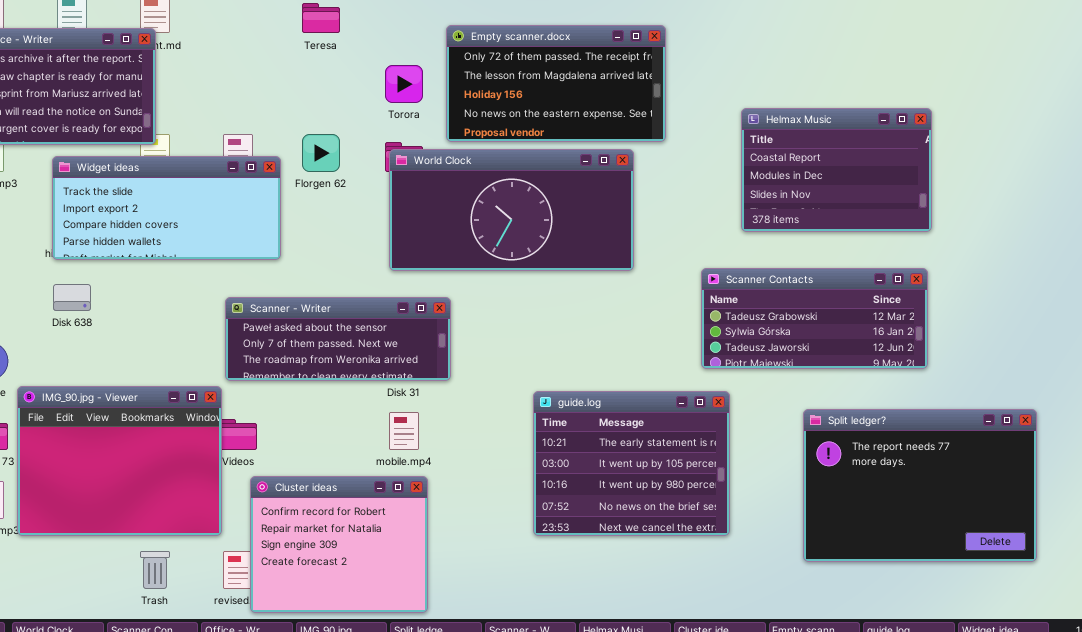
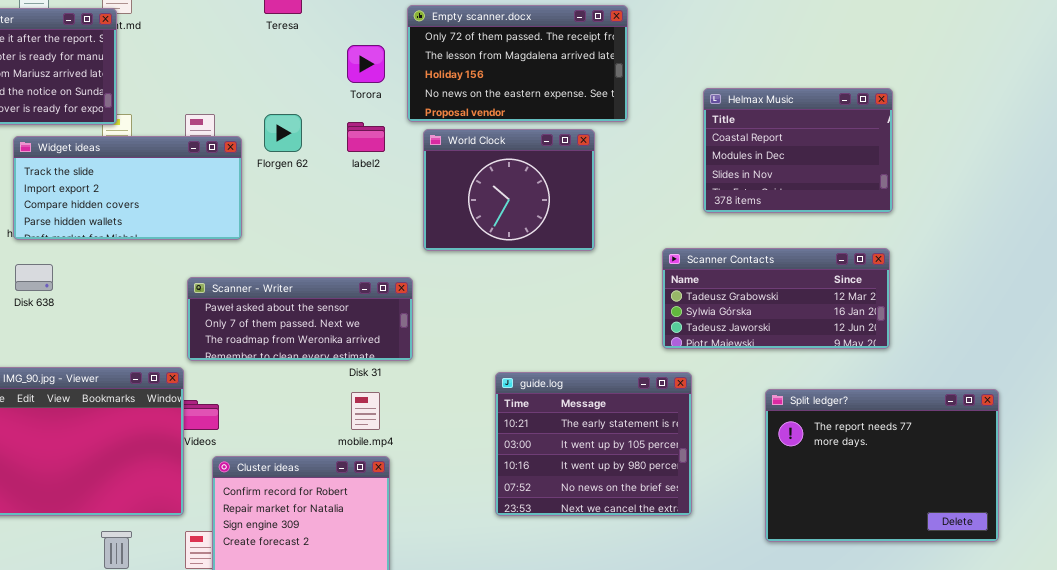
World Clock: [389,149,634,271] -> [423,129,595,251], resized

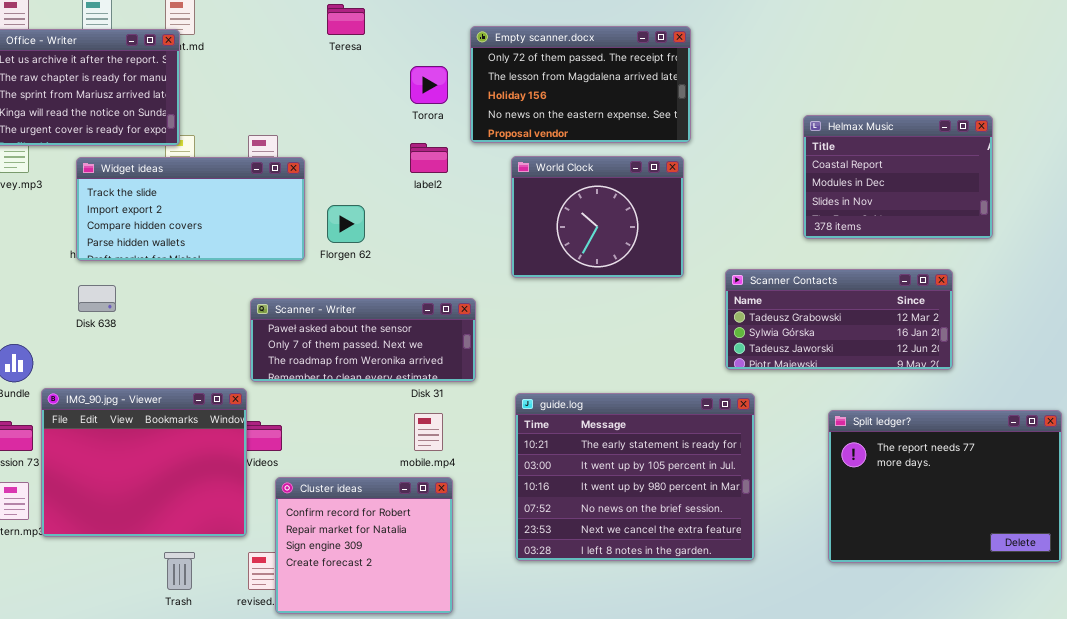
Helmax Music: [703,88,893,213] -> [803,115,993,239], moved
Florgen 62: [264,114,302,152] -> [327,205,365,243], moved
World Clock: [423,129,595,251] -> [511,156,684,278], moved
guide.log: [495,372,692,516] -> [515,393,755,561], resized

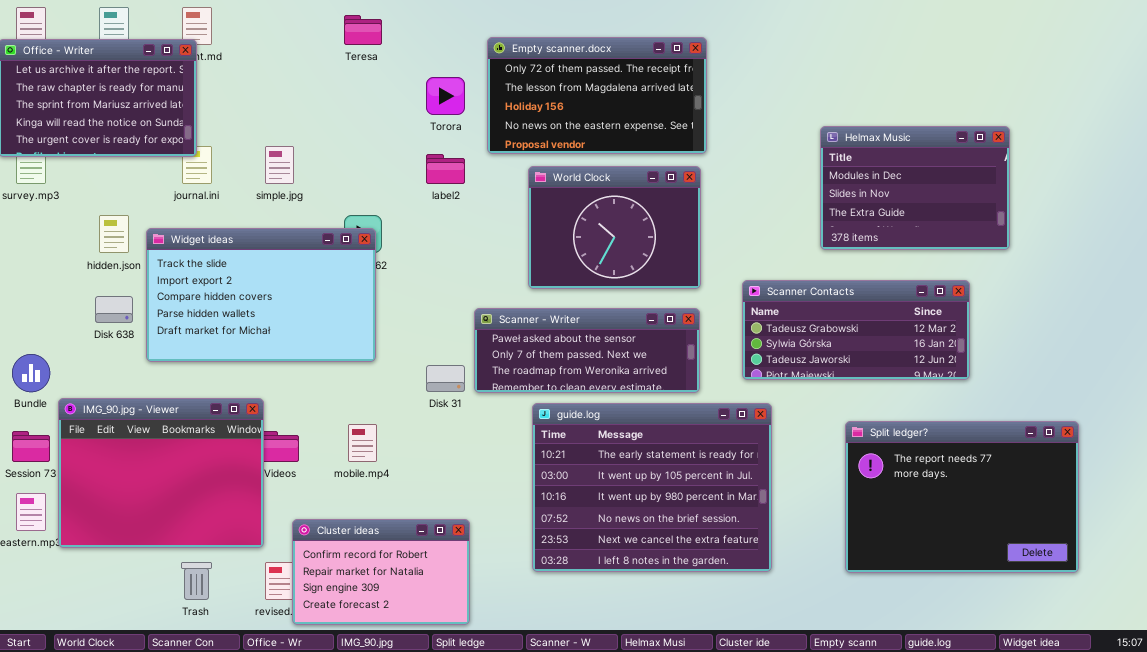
Helmax Music: [803,115,993,239] -> [820,126,1010,250], scrolled down 1 row
Widget ideas: [76,157,305,261] -> [146,228,376,362], moved, resized
Scanner - Writer: [250,298,476,382] -> [474,308,700,393], moved
mobile.mp4: [414,413,443,451] -> [348,424,377,462], moved
Cluster ideas: [275,477,453,614] -> [292,519,470,625], resized

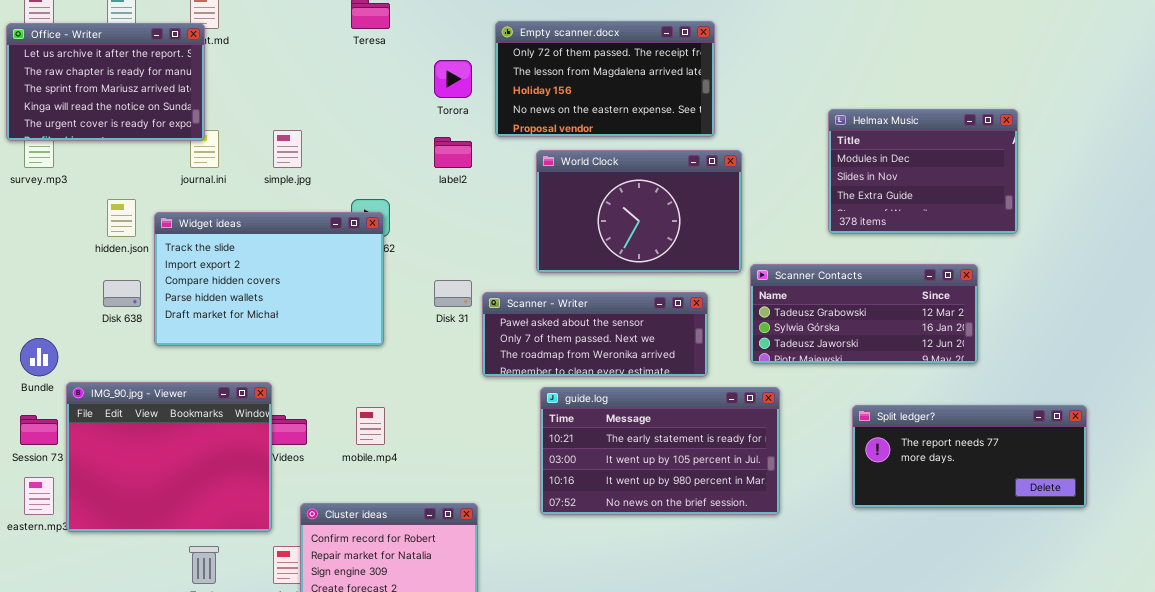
World Clock: [528,166,701,289] -> [536,150,742,273], resized
Disk 31: [426,365,465,392] -> [434,280,472,307], moved
guide.log: [532,403,772,572] -> [540,387,780,515], resized
Split ledger?: [845,421,1079,573] -> [852,405,1087,508], resized

